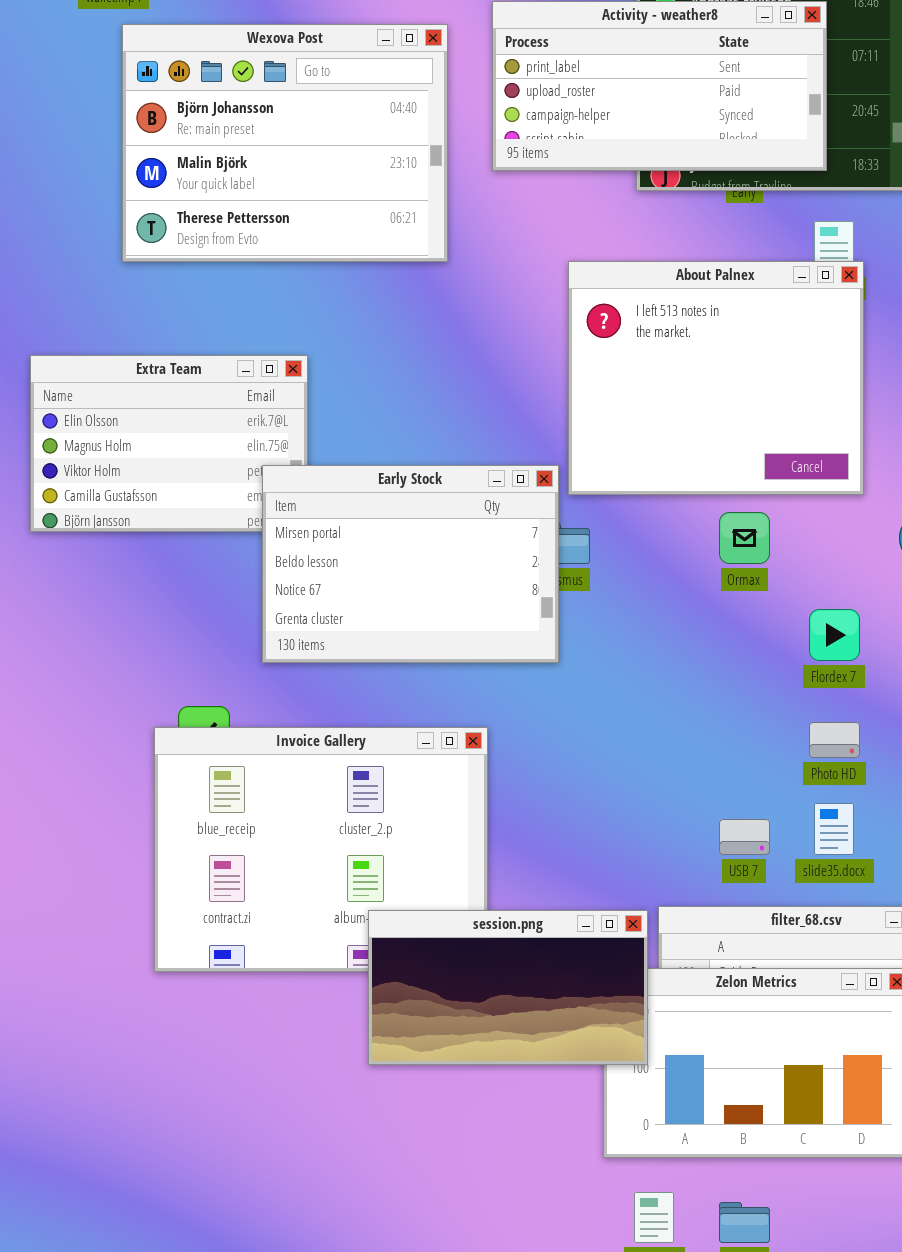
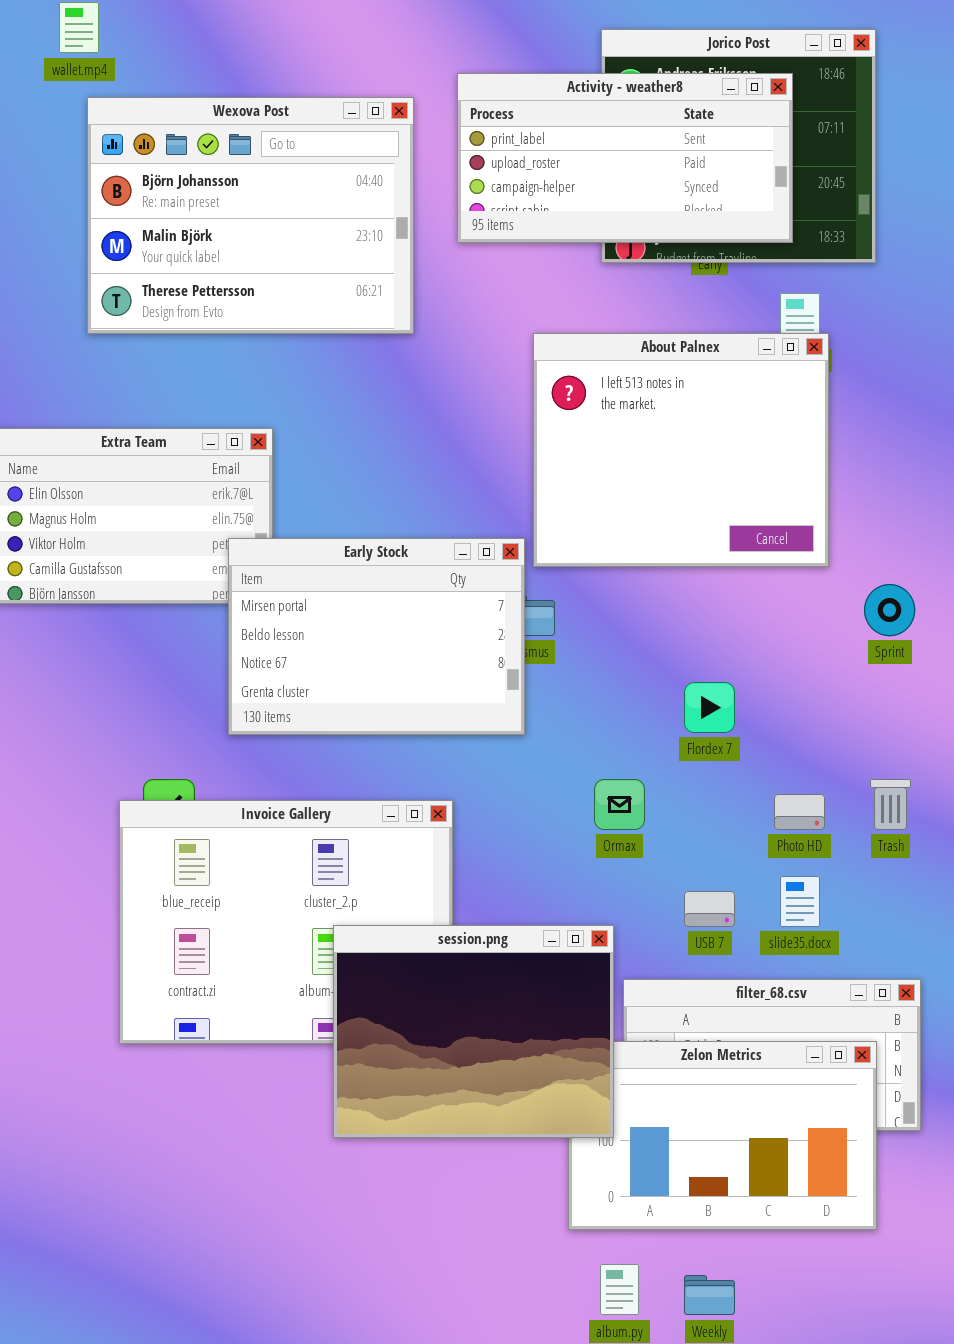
Ormax: [719,512,770,564] -> [594,779,645,830], moved
Flordex 7: [809,609,860,661] -> [684,682,735,733], moved
session.png: [368,910,648,1065] -> [333,925,614,1138], resized

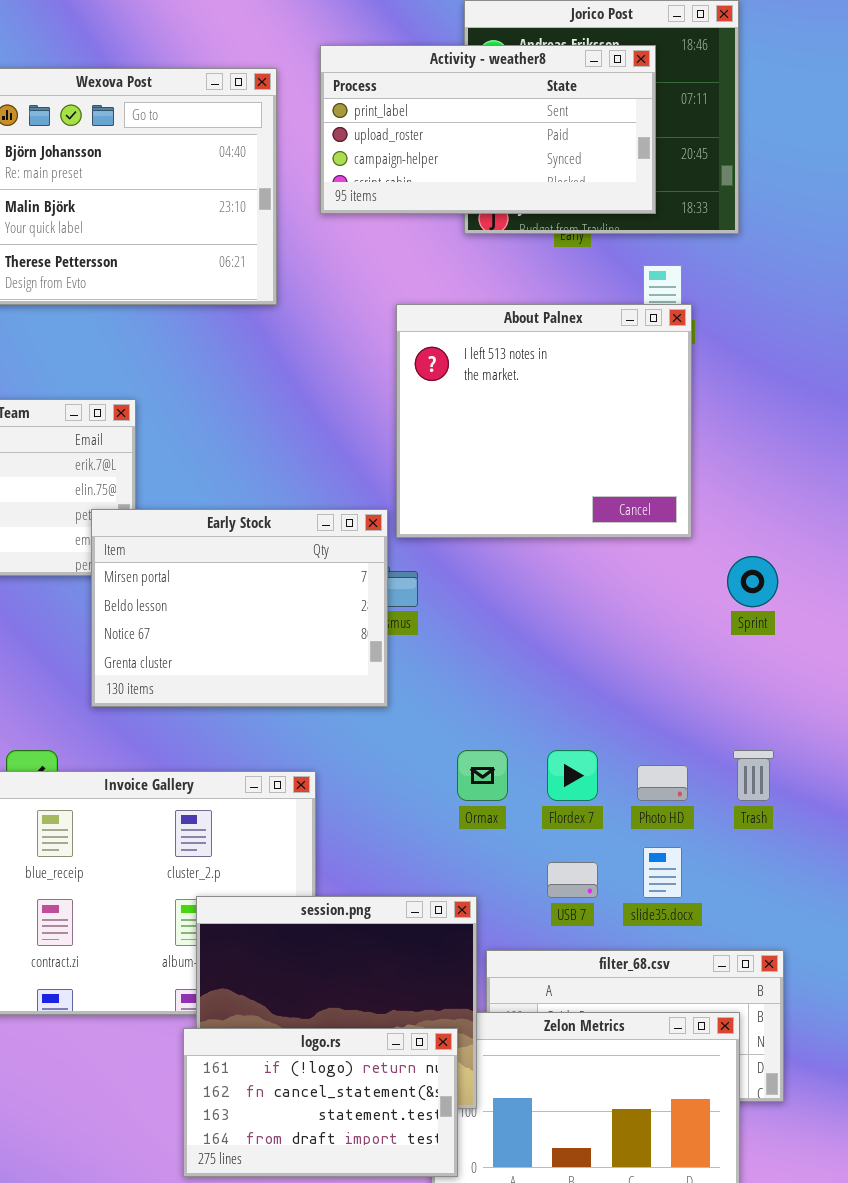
Flordex 7: [684,682,735,733] -> [547,750,598,801], moved
logo.rs: none -> [183,1028,458,1177], opened

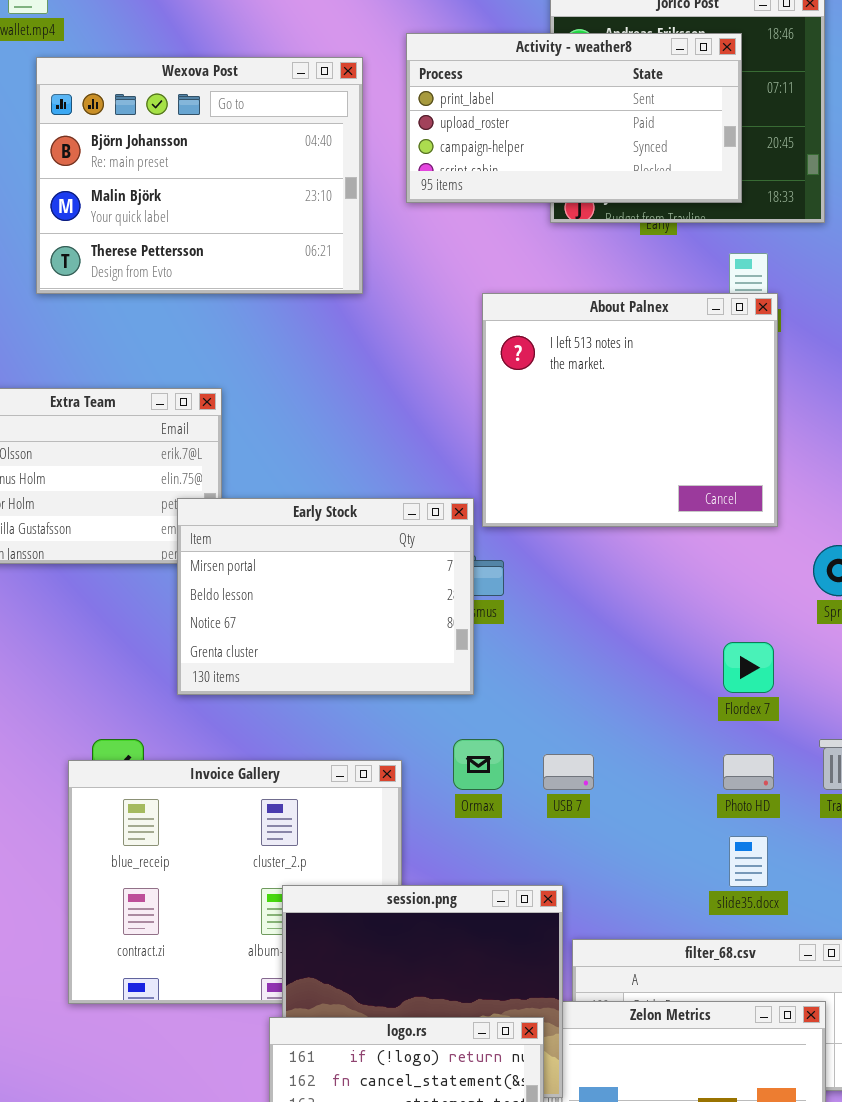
Ormax: [457,750,508,801] -> [453,739,504,790], moved
Flordex 7: [547,750,598,801] -> [723,642,774,693], moved
USB 7: [547,862,598,898] -> [543,754,594,790], moved

